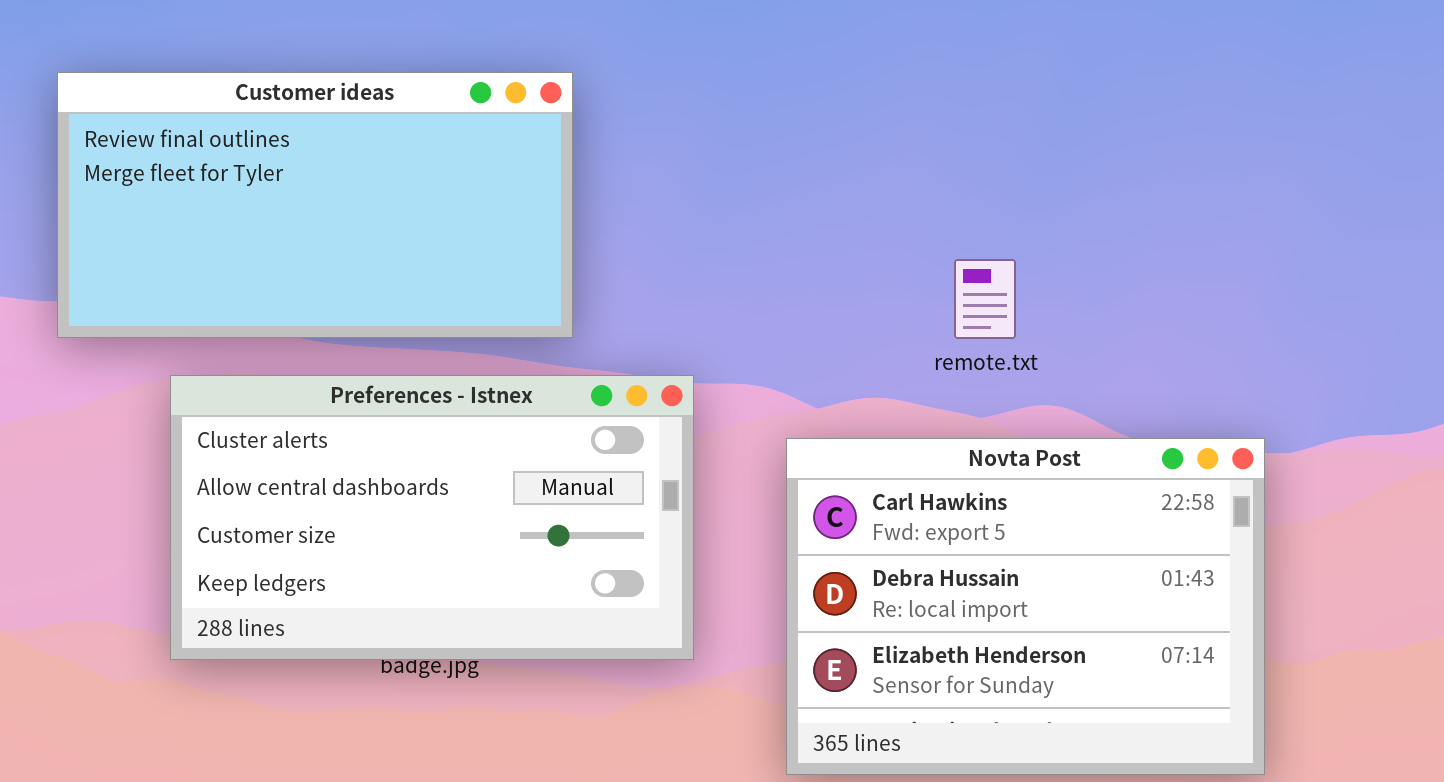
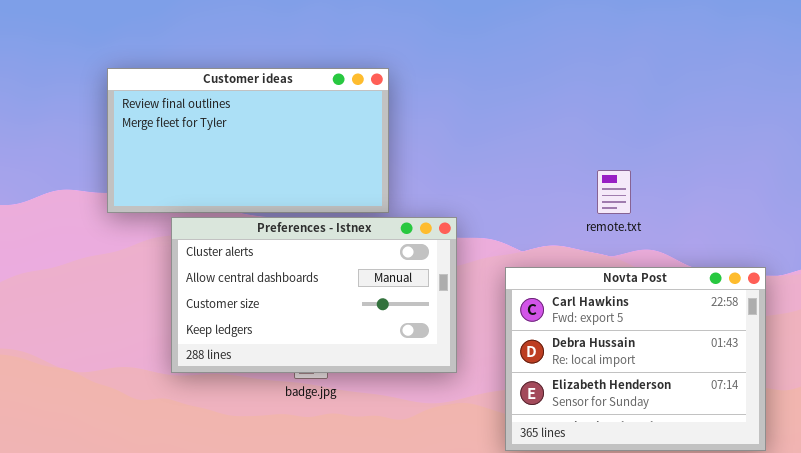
Preferences - Istnex: [170,375,694,660] -> [171,217,457,373], moved

